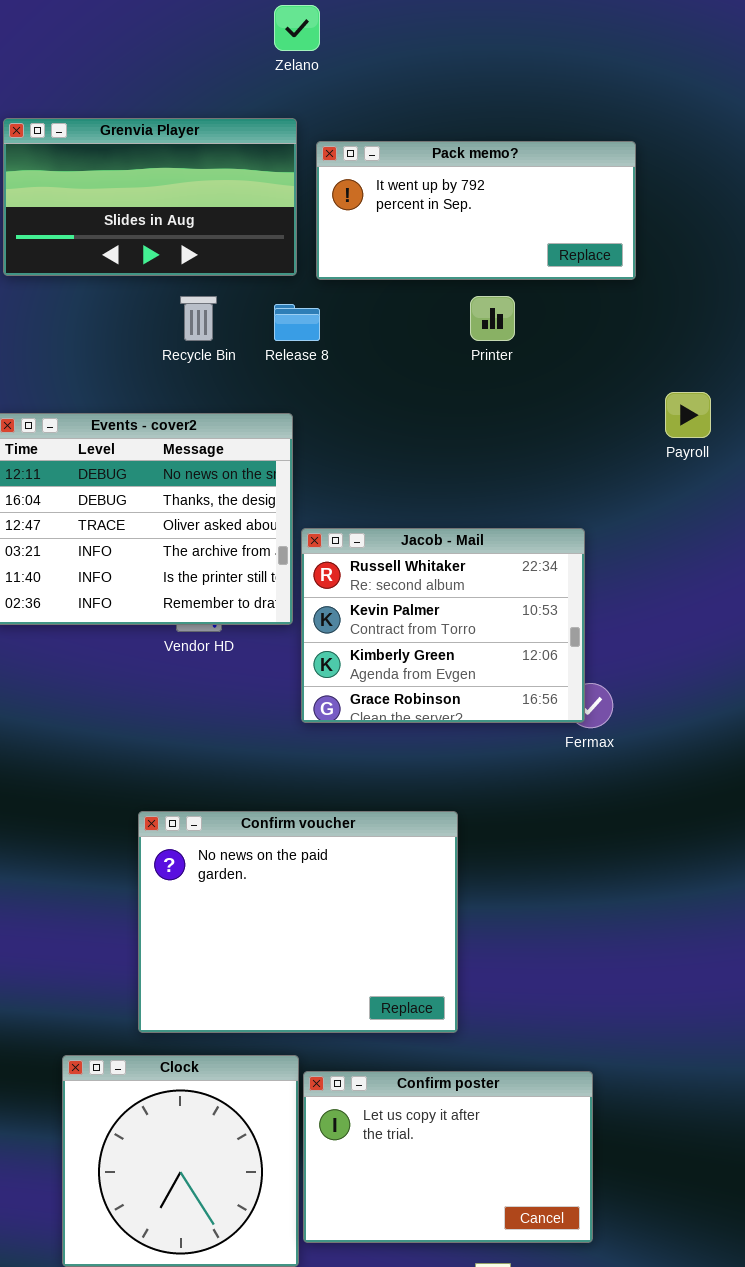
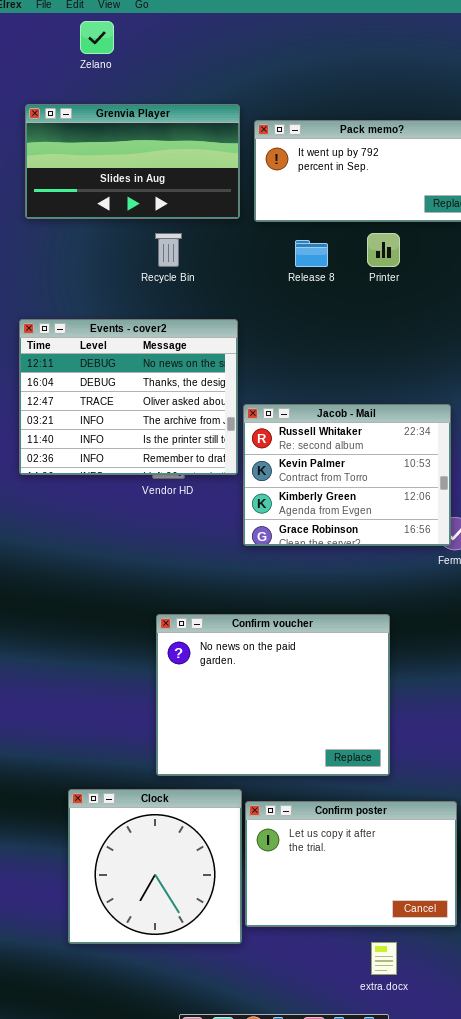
Zelano: [274,5,320,51] -> [80,21,114,54], moved
Release 8: [274,304,320,341] -> [295,240,328,267], moved
Confirm voucher: [138,811,458,1033] -> [156,614,390,776], moved

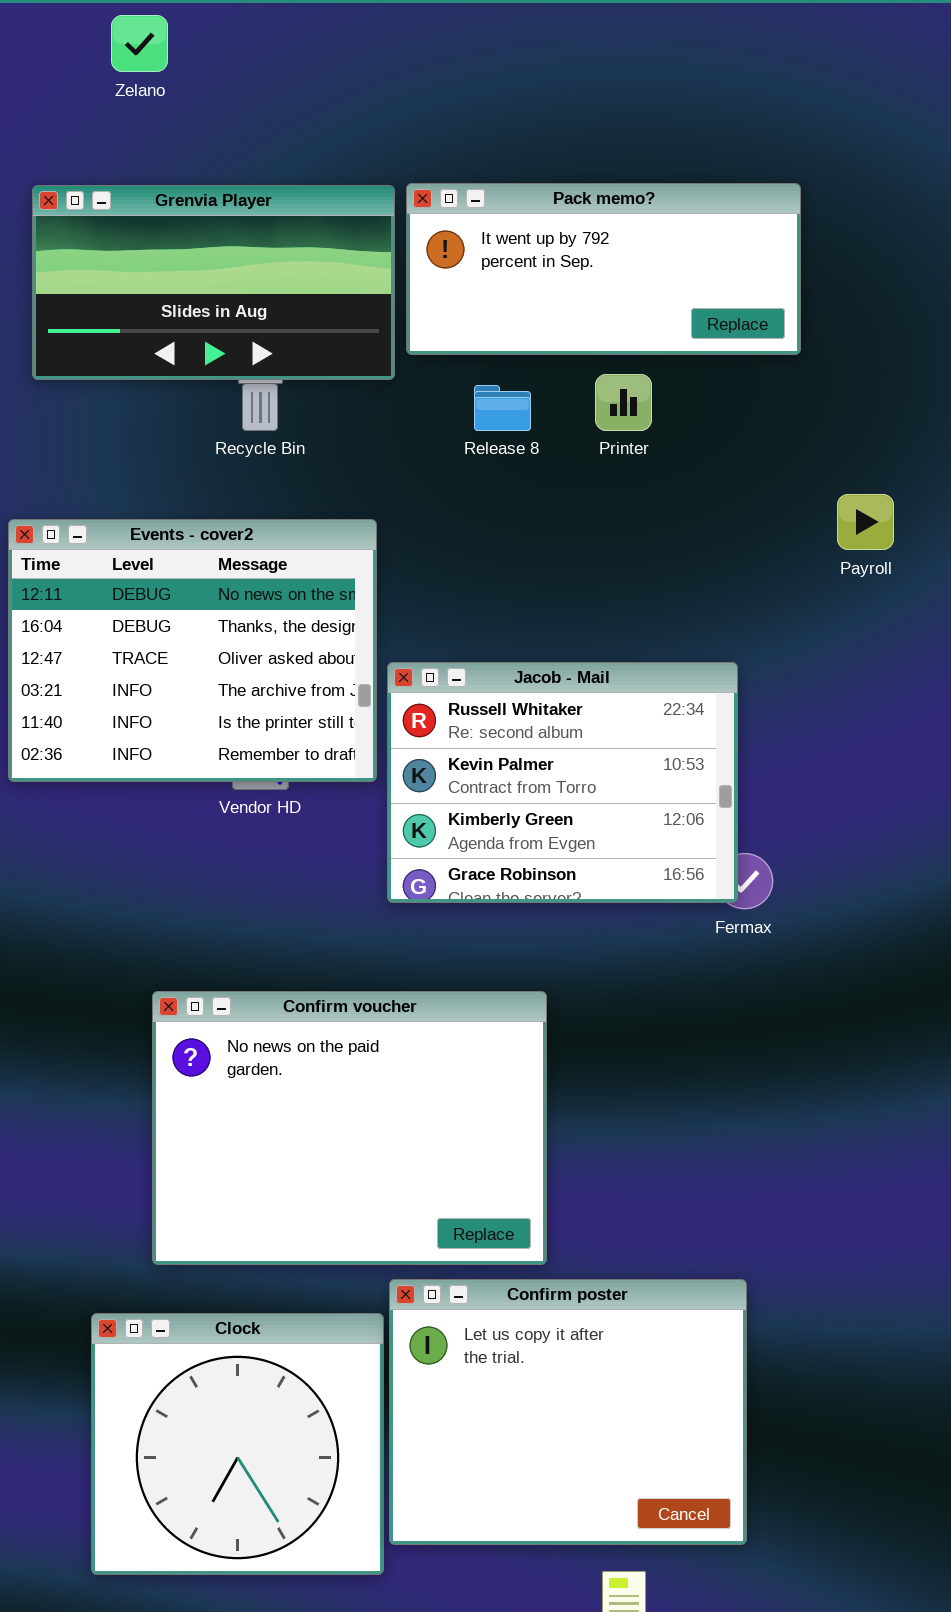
Grenvia Player: [25,104,240,219] -> [32,185,395,380], moved
Confirm voucher: [156,614,390,776] -> [152,991,547,1265], moved
Confirm poster: [245,801,457,927] -> [389,1279,747,1545], resized

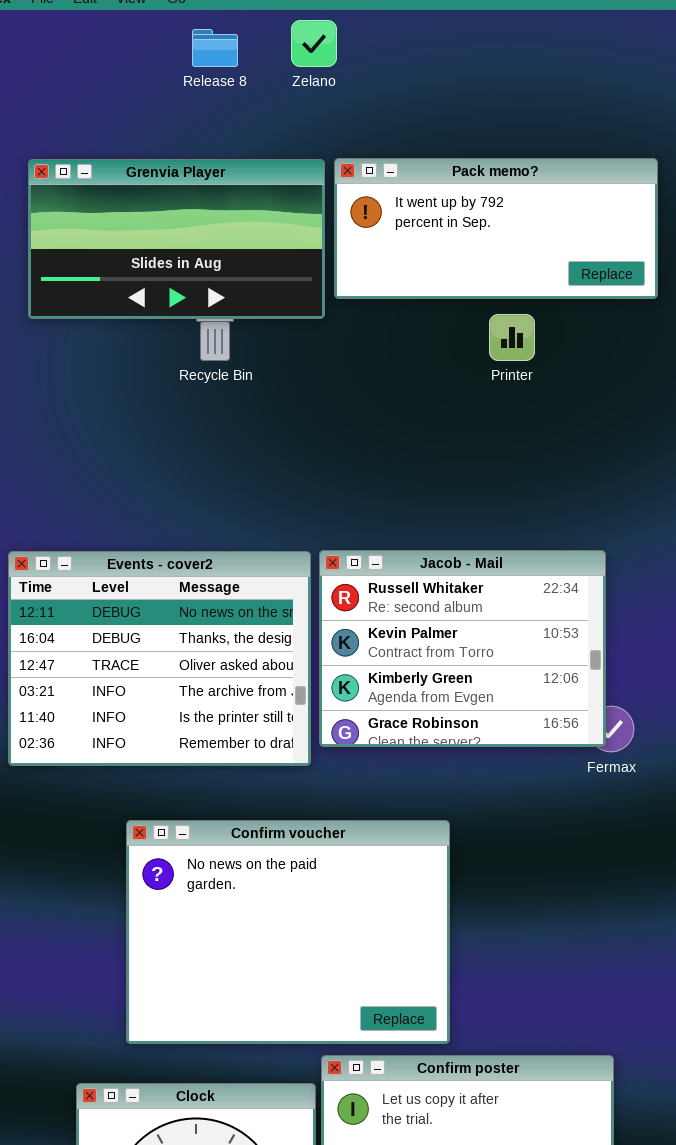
Zelano: [111,15,168,72] -> [291,20,337,67], moved
Release 8: [474,385,531,431] -> [192,29,238,67], moved
Events - cover2: [8,519,377,782] -> [8,551,311,766], moved

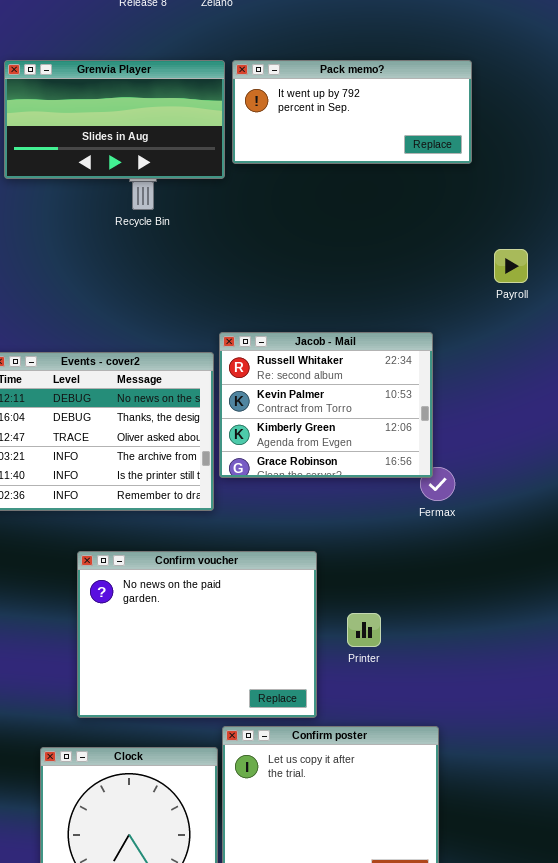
Printer: [489,314,535,361] -> [347,613,381,647], moved
Jacob - Mail: [319,550,606,747] -> [219,332,433,478], moved

